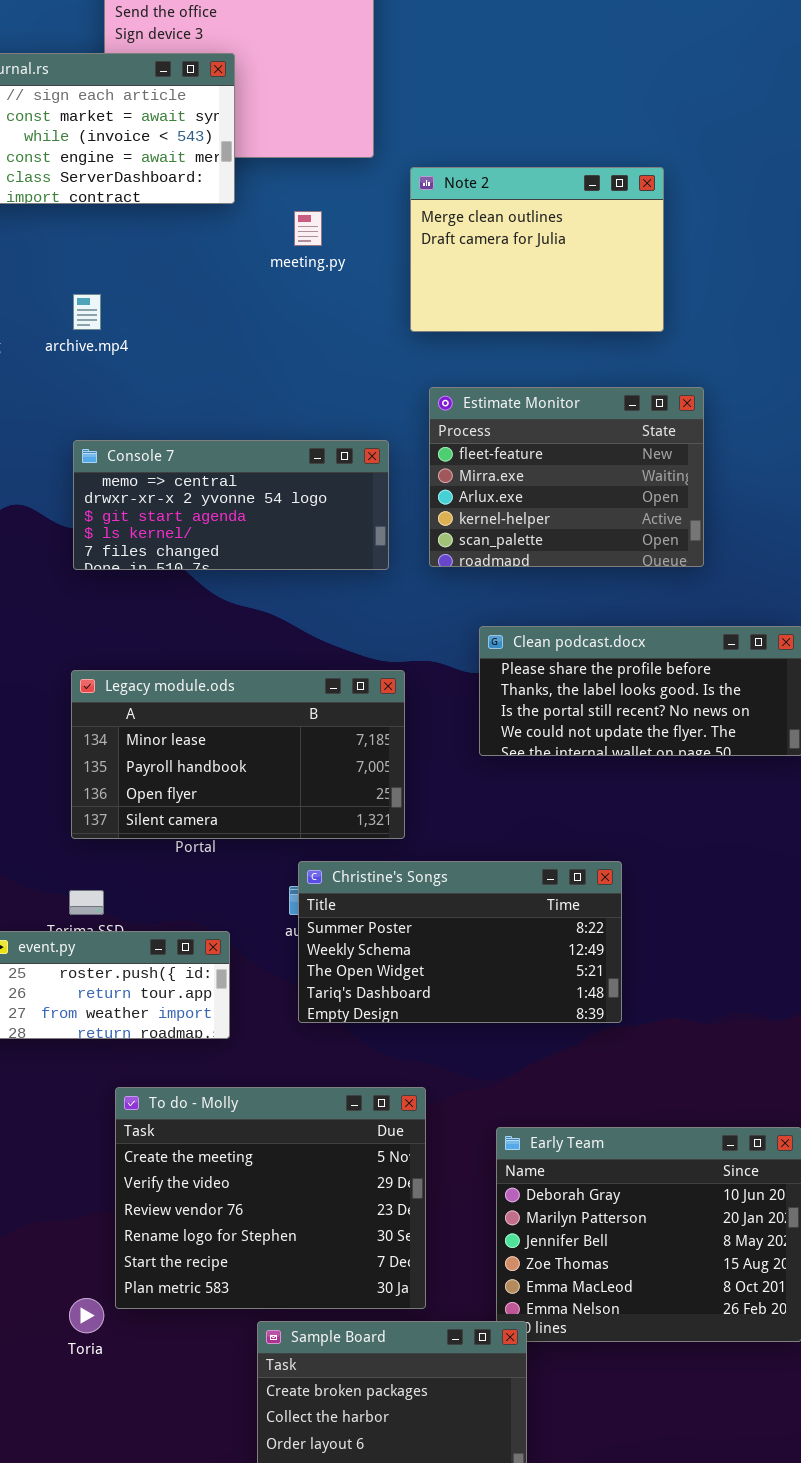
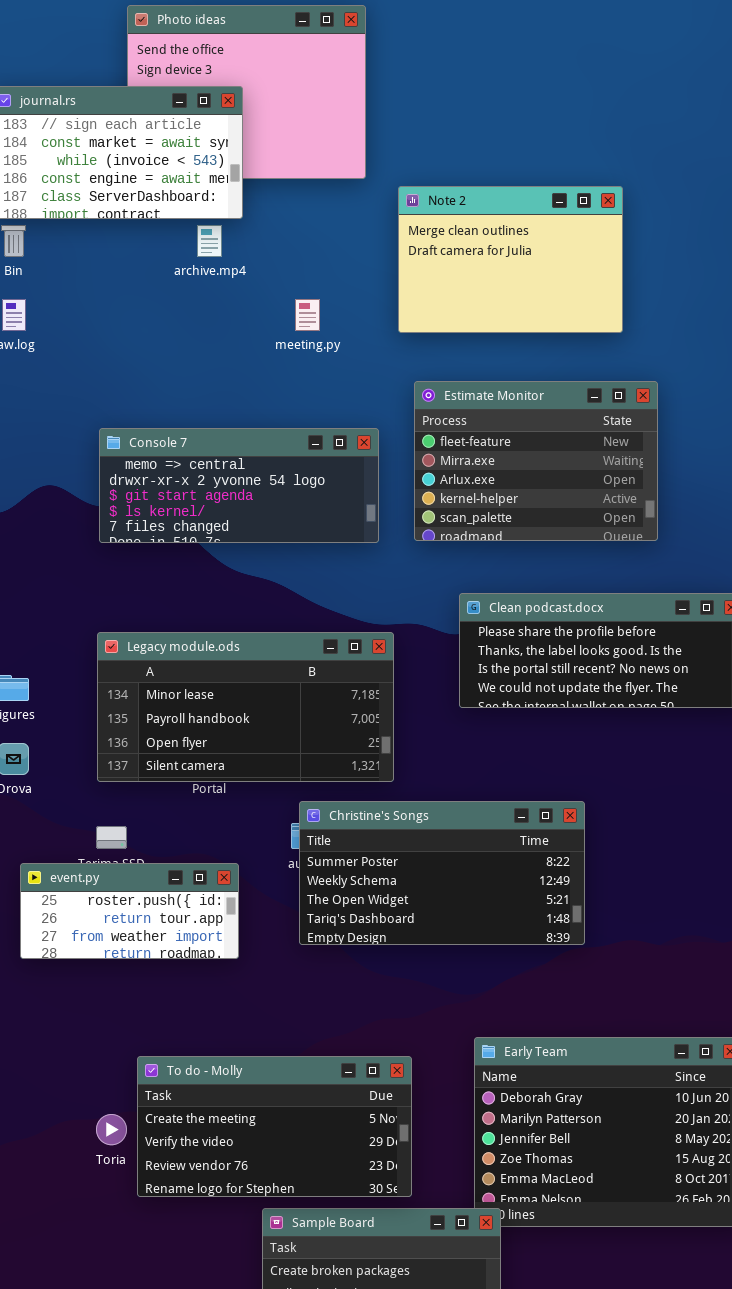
meeting.py: [294,211,322,246] -> [295,299,320,331], moved
archive.mp4: [73,294,101,330] -> [197,225,222,257], moved
To do - Molly: [115,1087,426,1309] -> [137,1056,412,1197], resized
Toria: [69,1298,104,1333] -> [96,1114,127,1145], moved

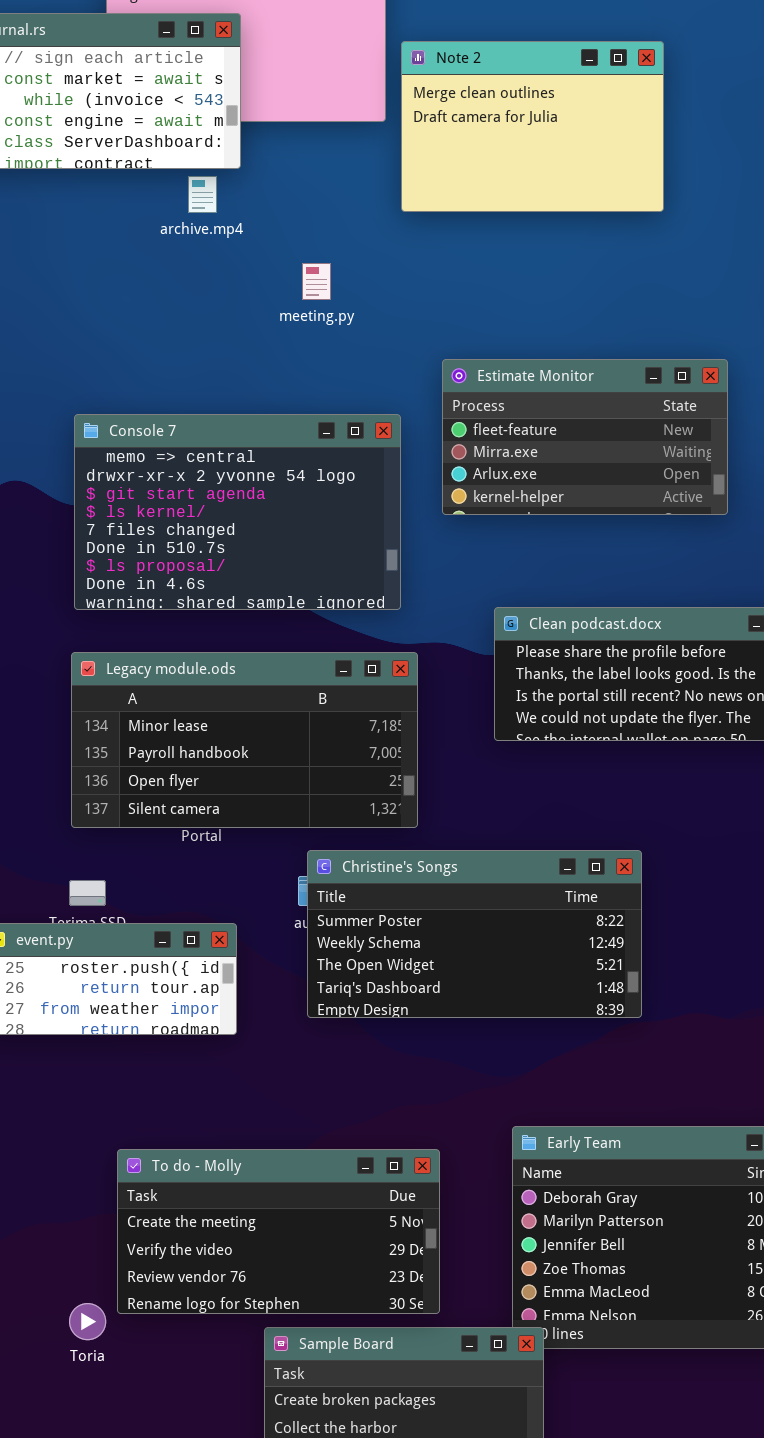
Note 2: [398,186,623,333] -> [401,41,664,212], moved
Estimate Monitor: [414,381,658,541] -> [442,359,728,515], resized
Console 7: [99,428,379,543] -> [74,414,401,610], resized
Toria: [96,1114,127,1145] -> [69,1303,106,1340], moved

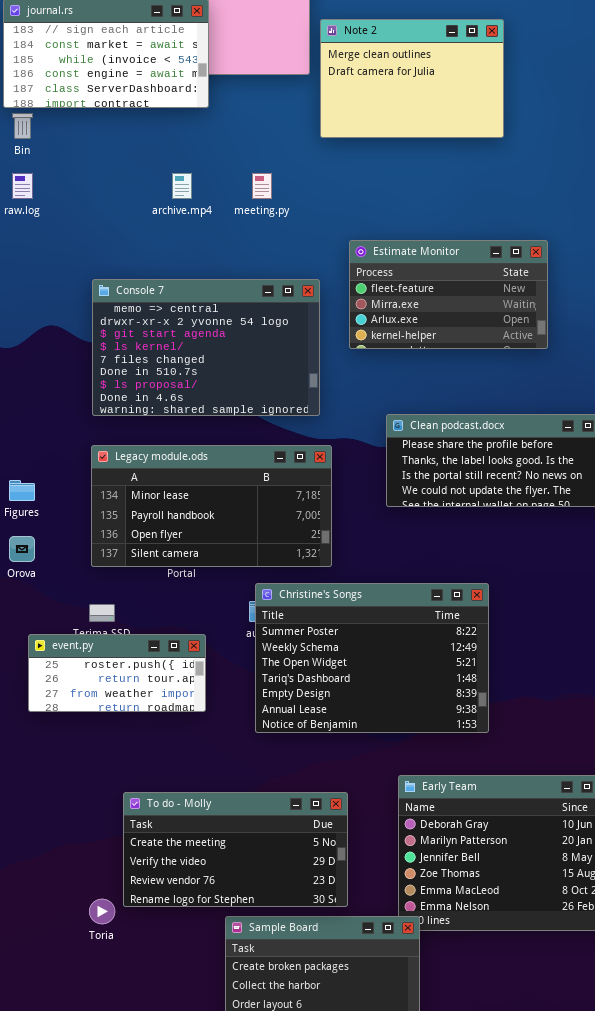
archive.mp4: [188,176,217,213] -> [172,173,192,199], moved
Christine's Songs: [307,850,642,1018] -> [255,583,489,733], resized

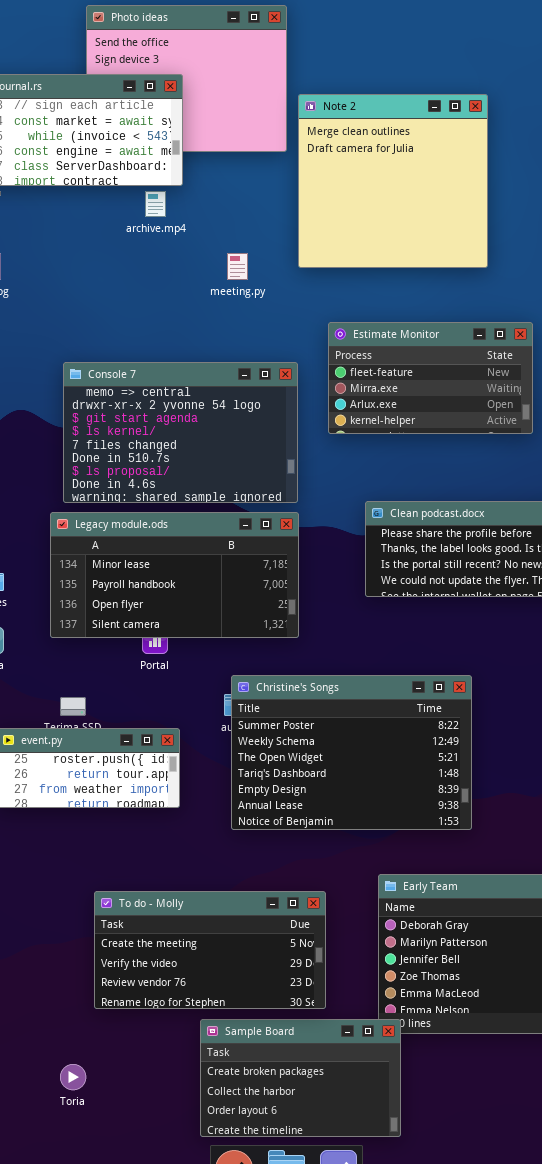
Note 2: [320,19,504,138] -> [298,94,488,268], resized
archive.mp4: [172,173,192,199] -> [145,191,166,217], moved
Legacy module.ods: [91,445,332,567] -> [50,512,299,638], moved
Toria: [89,899,115,924] -> [60,1064,86,1090], moved

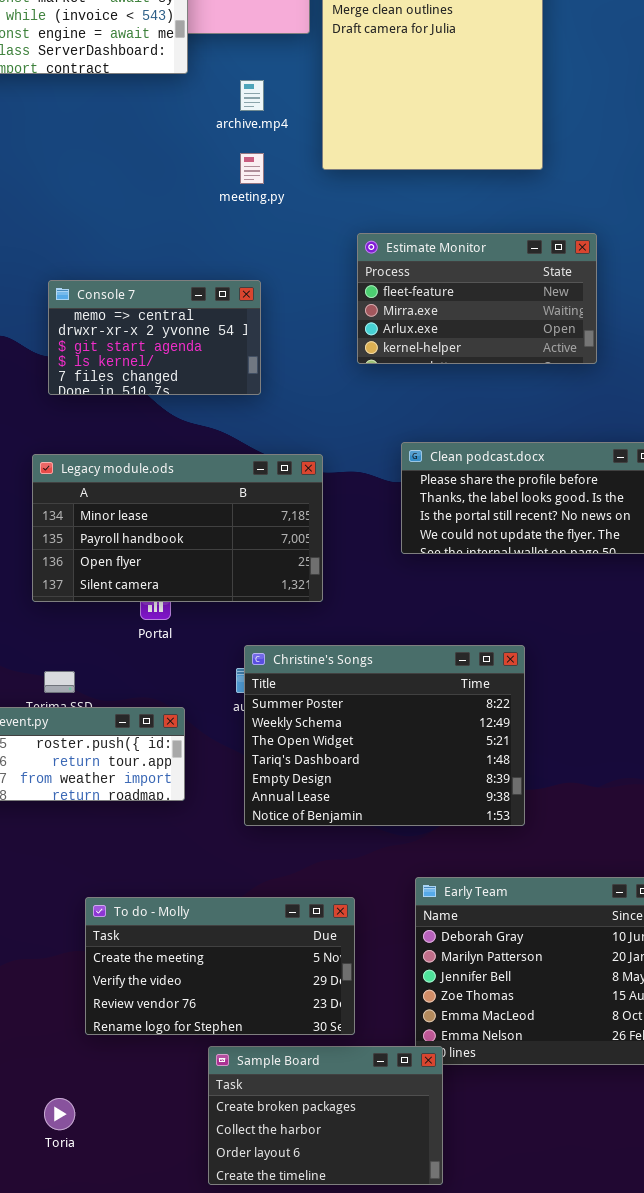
archive.mp4: [145,191,166,217] -> [240,80,264,111], moved
Console 7: [63,362,298,503] -> [48,280,261,395], resized

